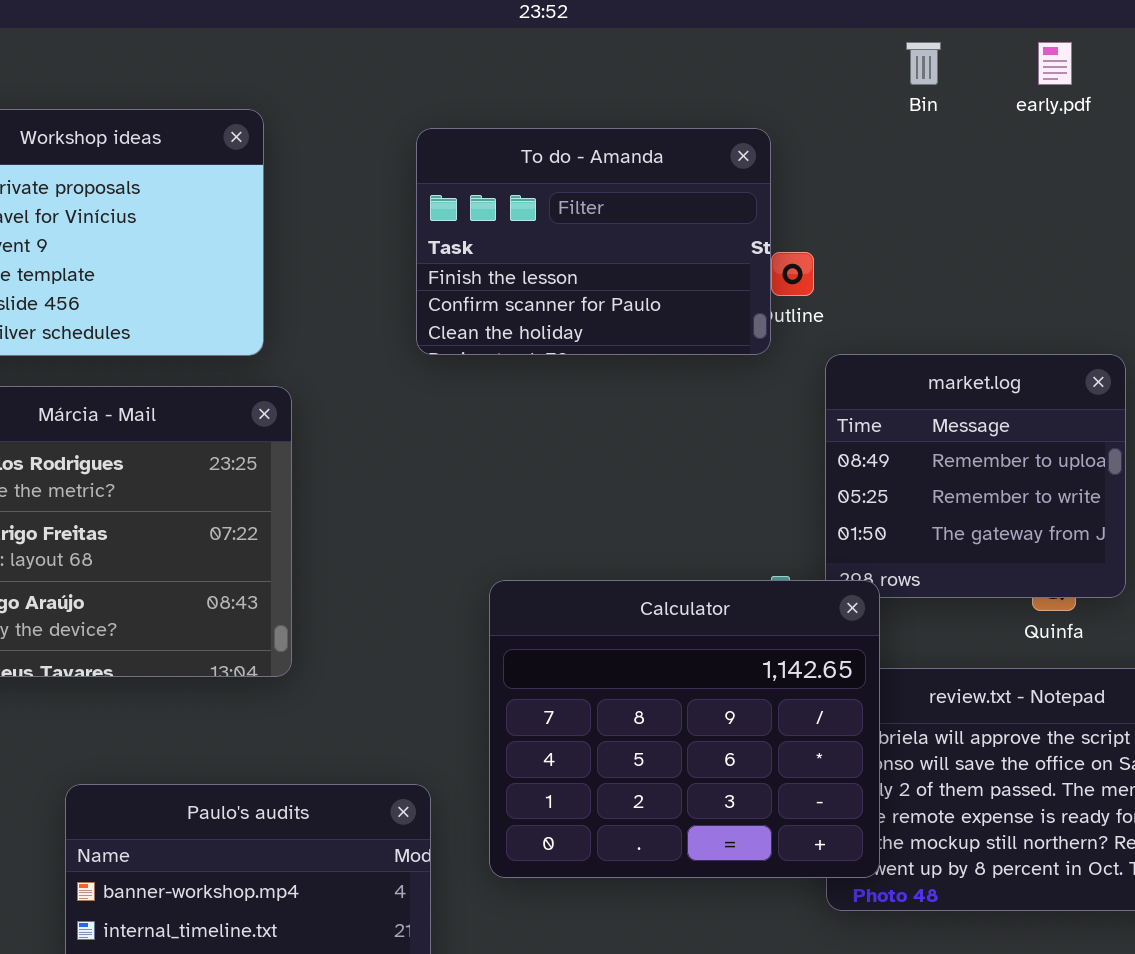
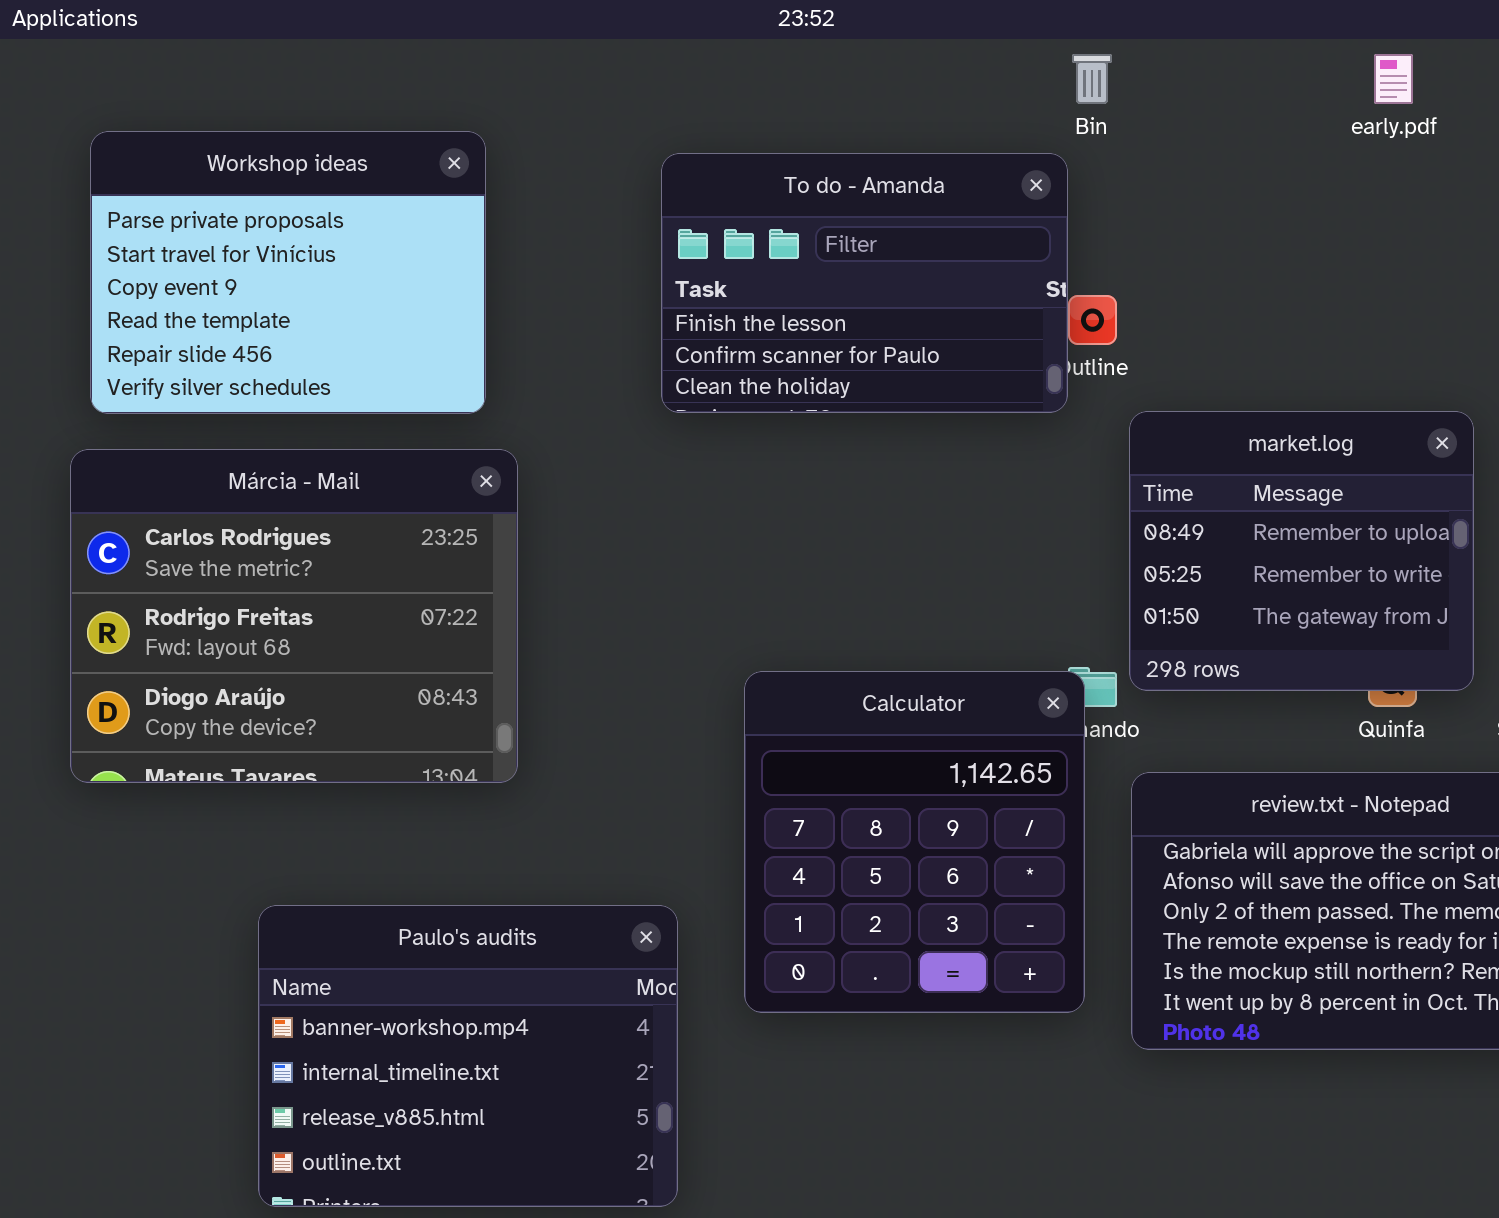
Bin: [906,42,941,85] -> [1072,54,1112,104], moved
Calculator: [489,580,880,878] -> [744,671,1085,1013], resized

